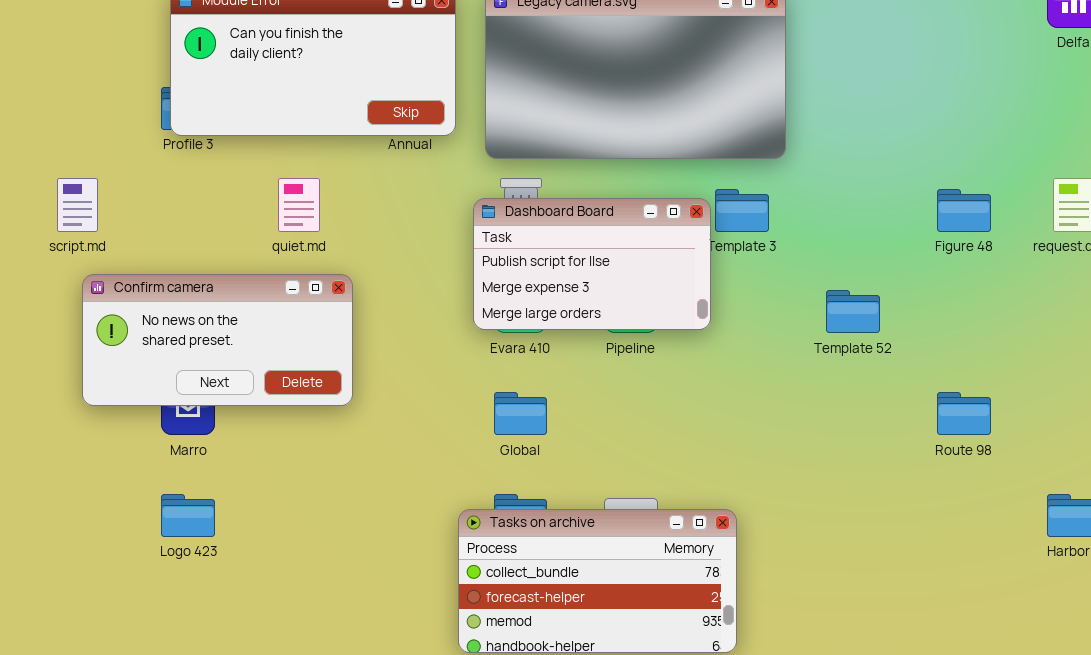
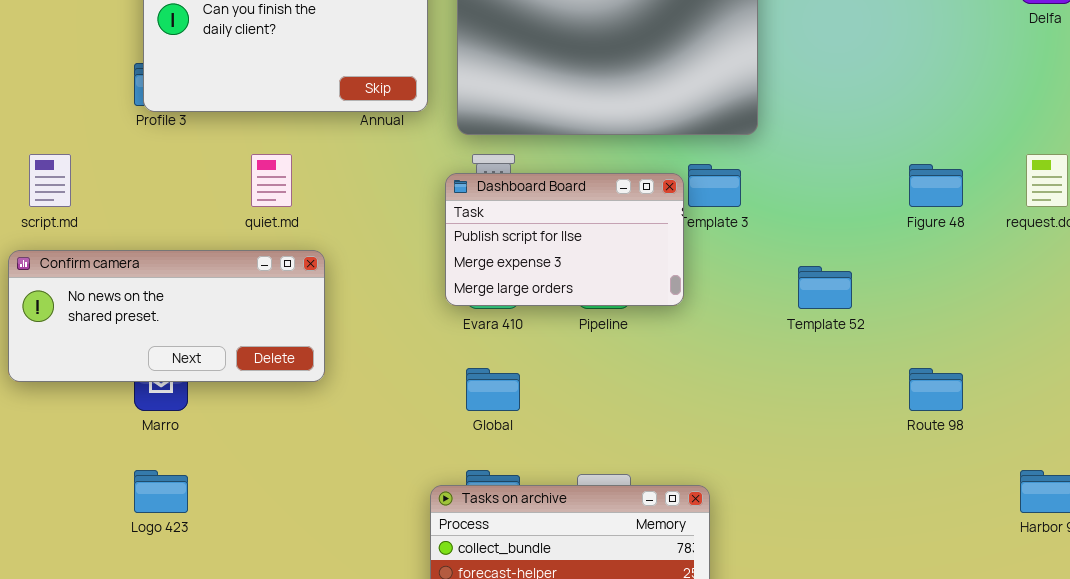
Confirm camera: [82,274,353,406] -> [8,250,325,382], resized

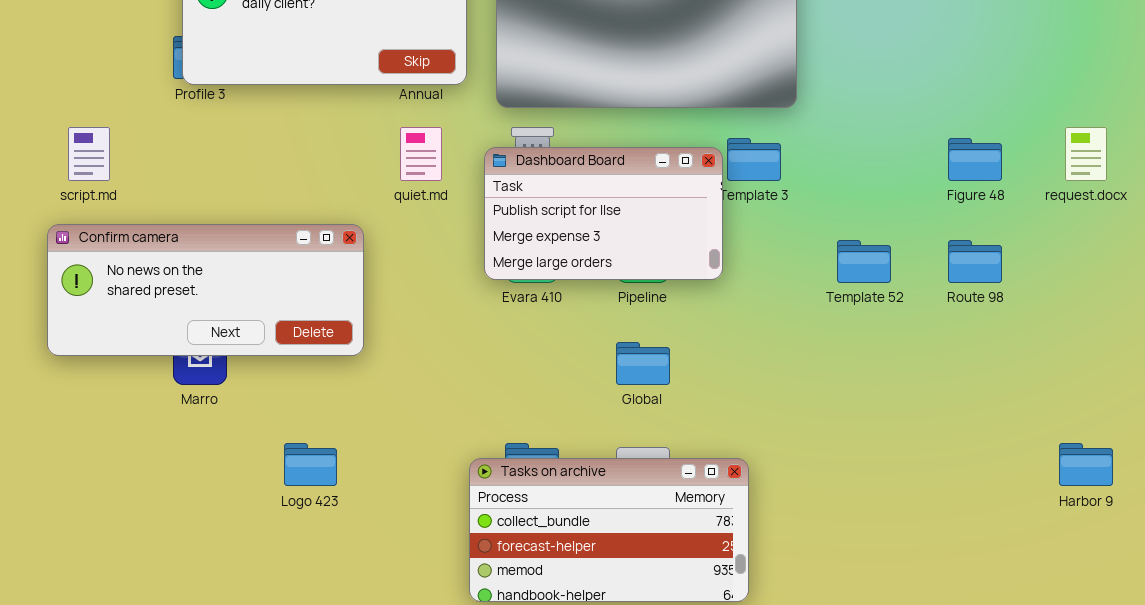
quiet.md: [251,154,292,207] -> [400,127,442,181], moved
Global: [466,368,520,411] -> [616,342,670,385], moved
Route 98: [909,368,963,411] -> [948,240,1002,283], moved
Logo 423: [134,470,188,513] -> [284,443,337,486], moved

